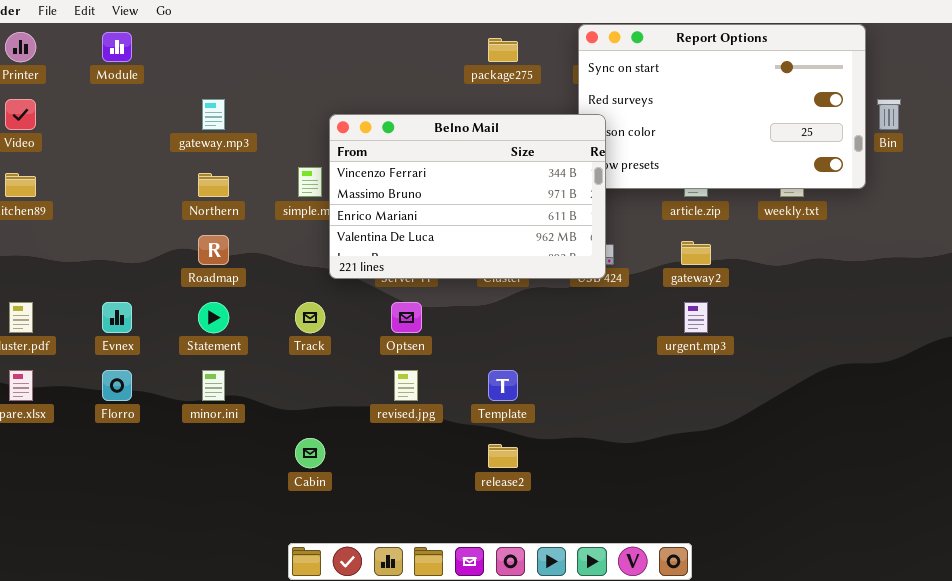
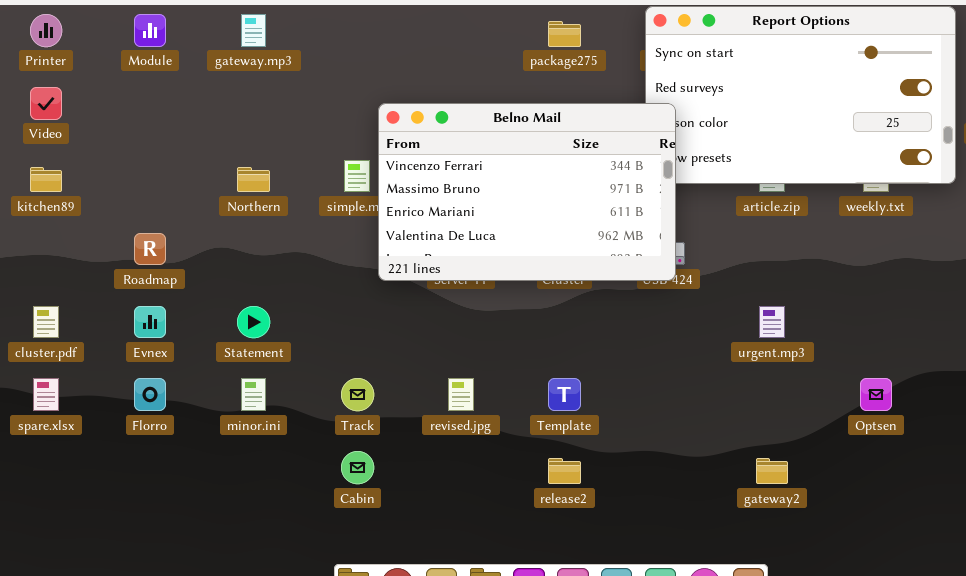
gateway.mp3: [202,99,225,130] -> [241,14,266,47], moved
Roadmap: [198,235,229,265] -> [134,233,166,265], moved
gateway2: [681,241,711,265] -> [756,458,788,484], moved
Track: [295,302,325,333] -> [341,378,374,411], moved
Optsen: [391,302,422,333] -> [860,378,892,411], moved

